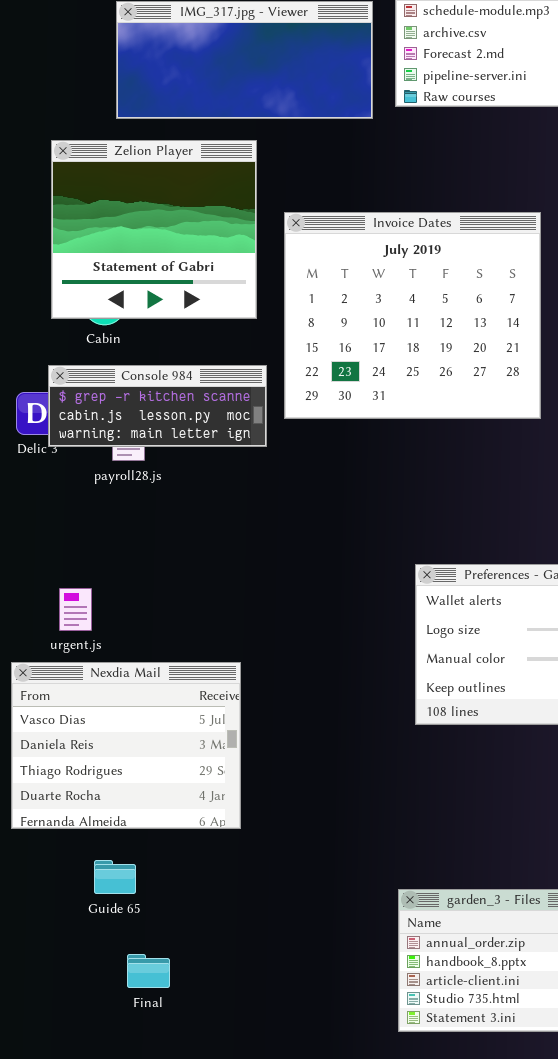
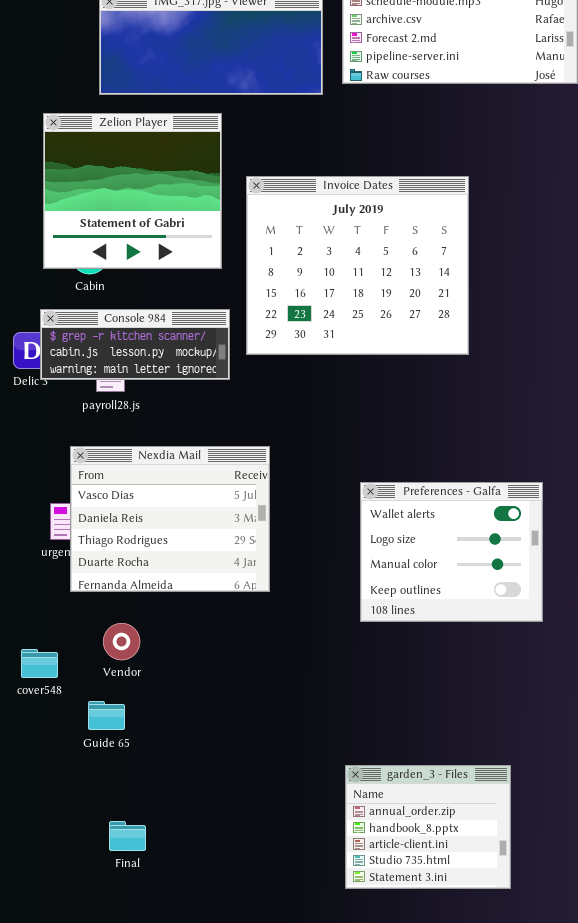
Nexdia Mail: [11,662,241,829] -> [70,446,270,592], moved
Guide 65: [94,860,136,894] -> [88,701,125,730], moved

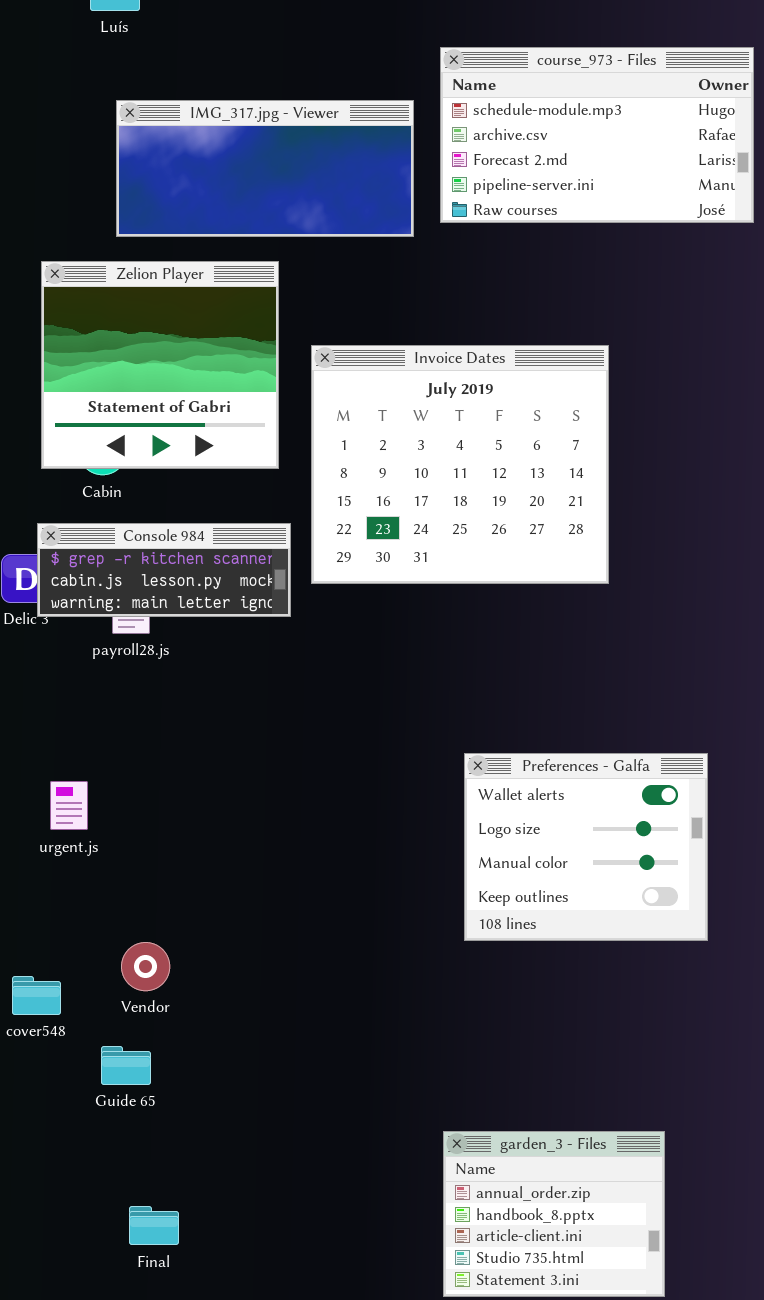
Nexdia Mail: [70,446,270,592] -> none, closed

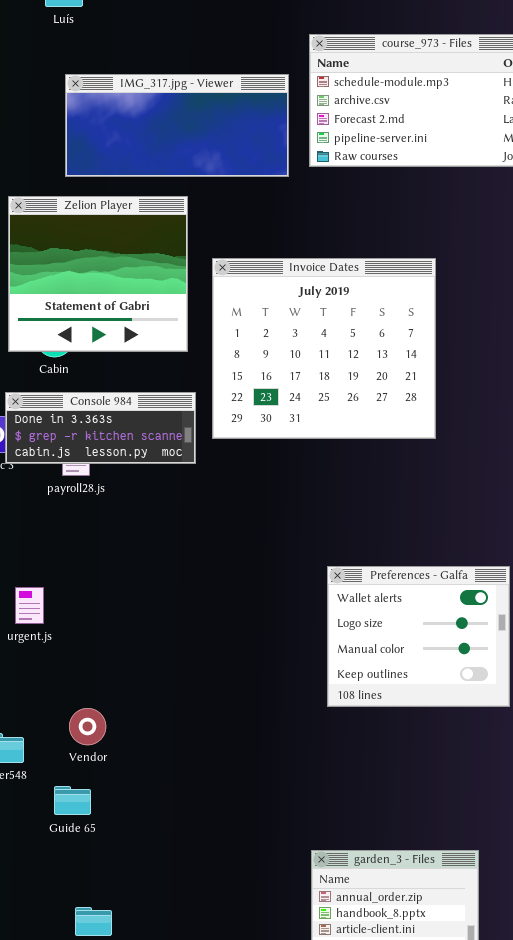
Console 984: [37,523,291,617] -> [5,392,196,464], scrolled up 1 row

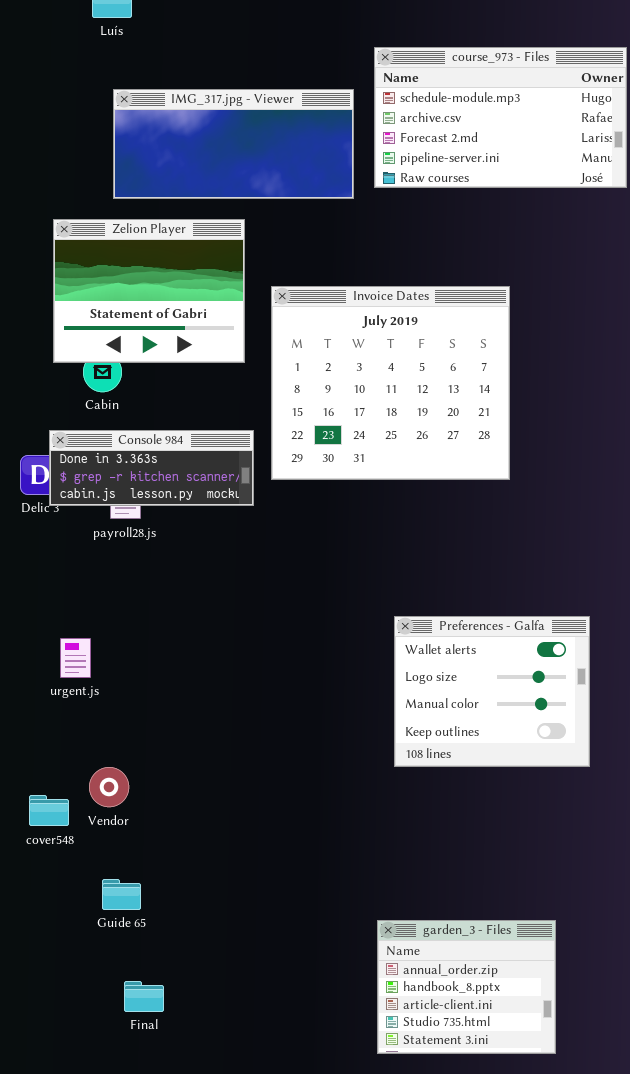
Zelion Player: [8,196,188,352] -> [53,219,245,363], resized
Vendor: [69,708,106,745] -> [89,767,129,807], moved
Guide 65: [54,786,91,815] -> [102,879,141,910], moved

